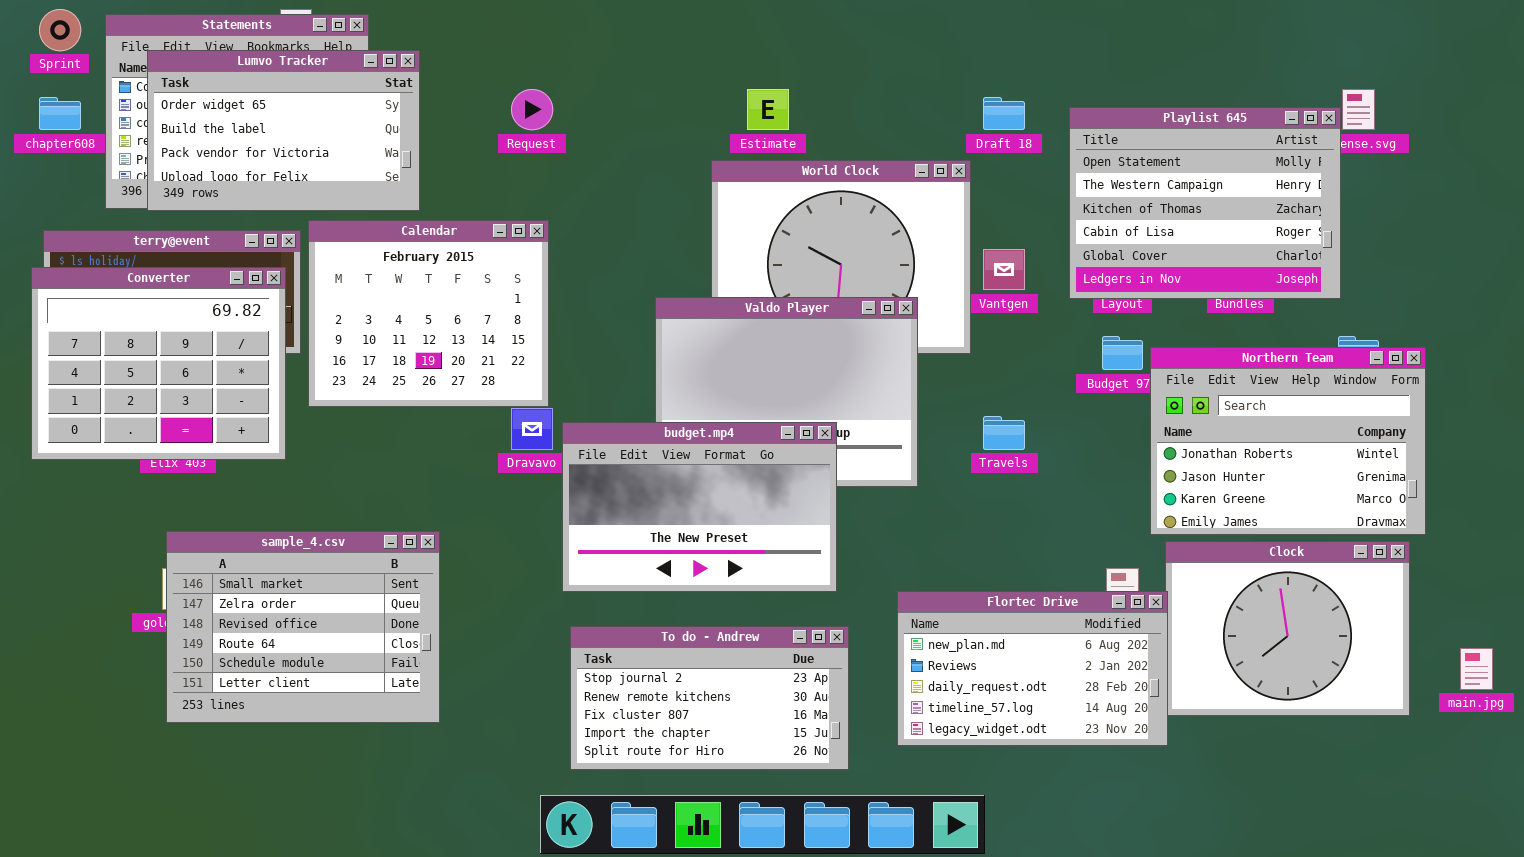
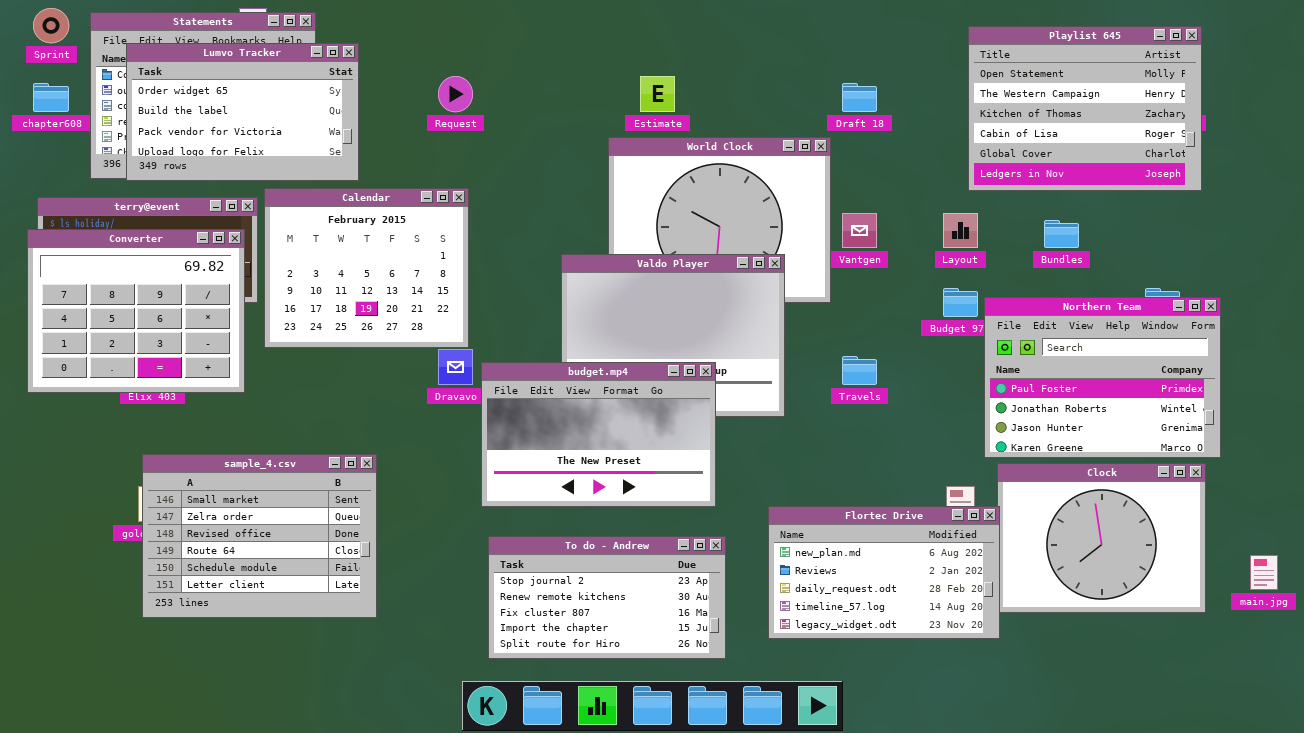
Playlist 645: [1069,107,1341,299] -> [968,26,1202,191], moved
Northern Team: [1150,347,1426,535] -> [984,297,1221,458], scrolled up 1 row

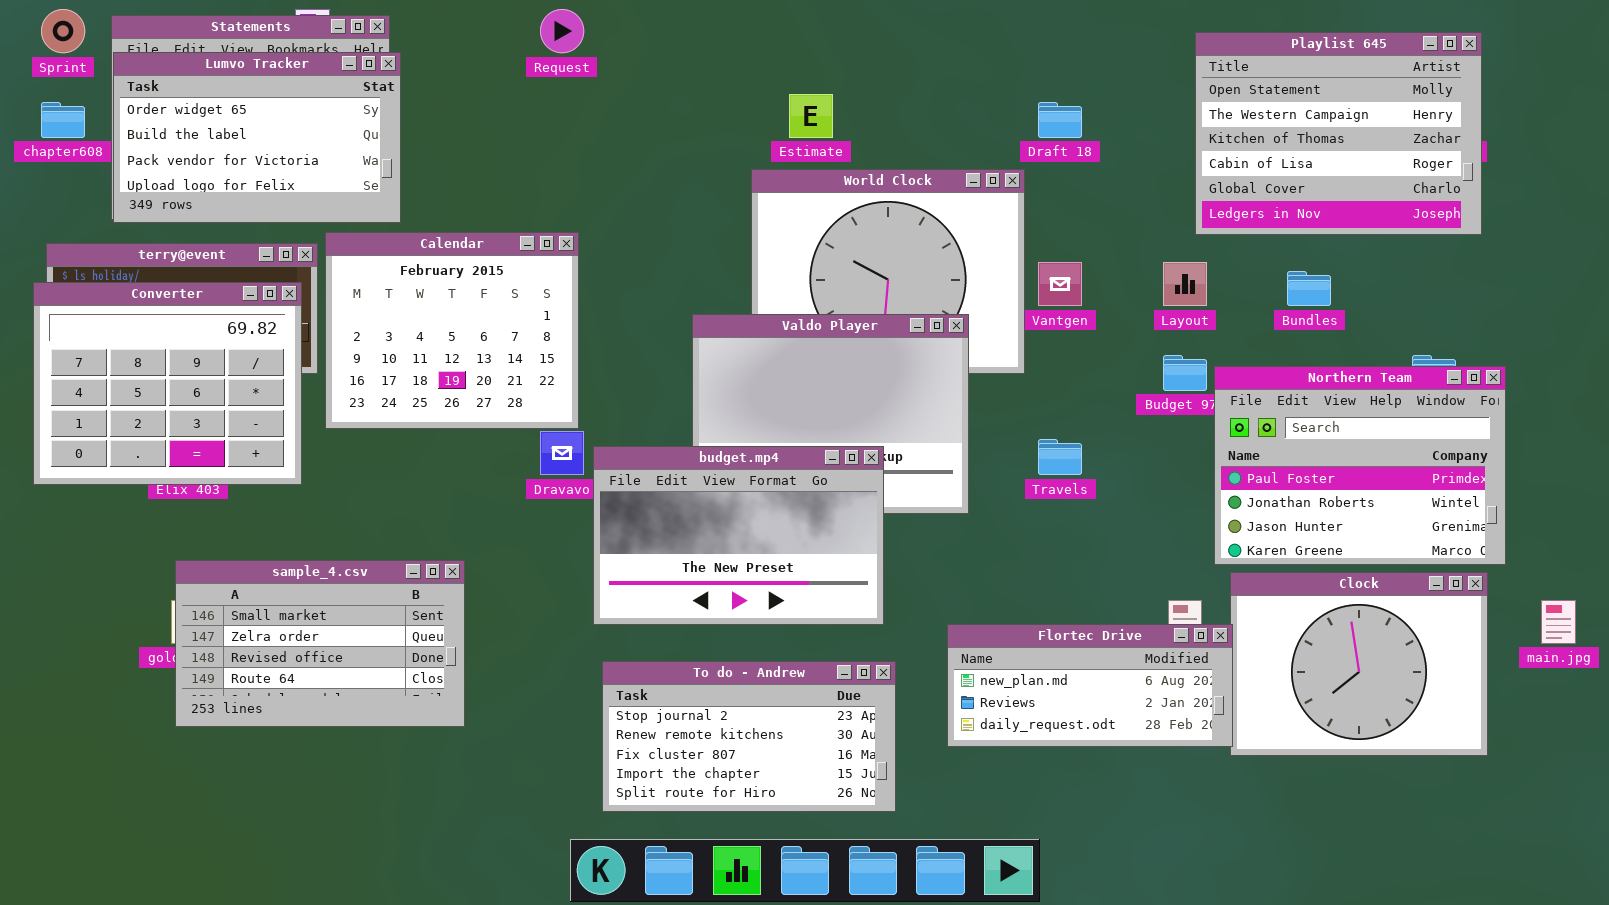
Lumvo Tracker: [126,43,359,181] -> [113,52,401,223], moved
Request: [438,76,473,112] -> [540,9,584,53], moved
sample_4.csv: [142,454,377,618] -> [175,560,465,727], resized
Flortec Drive: [768,506,1000,639] -> [947,624,1233,747], resized
main.jpg: [1250,555,1278,590] -> [1541,600,1576,644], moved

